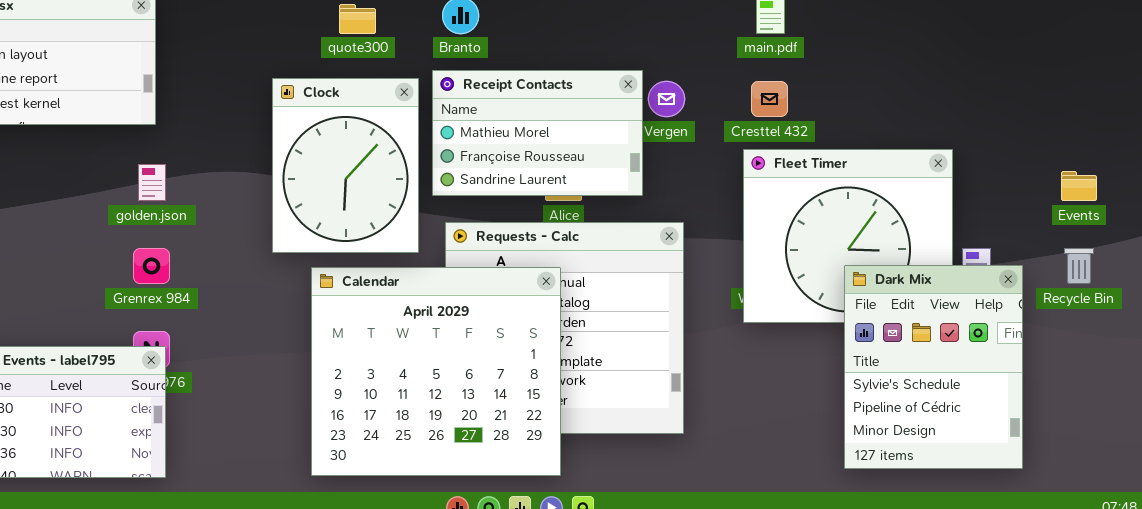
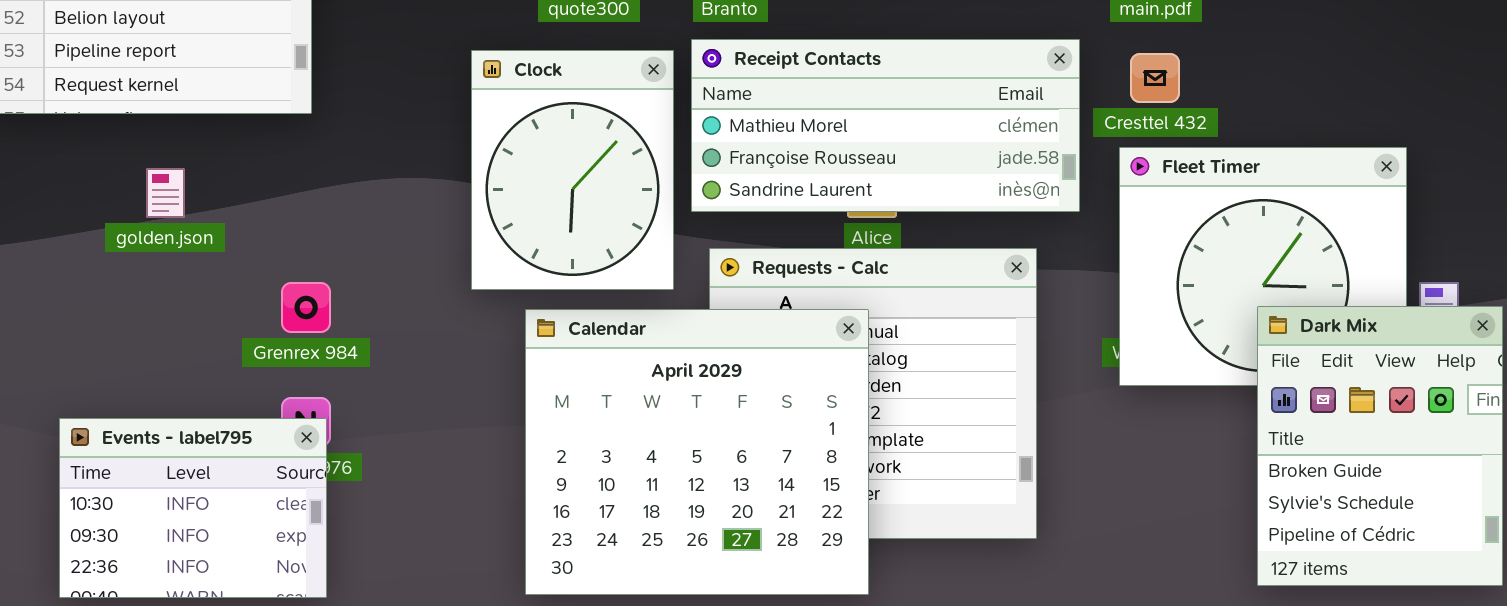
Receipt Contacts: [432,70,643,196] -> [691,39,1080,212], resized
golden.json: [138,164,166,201] -> [146,168,185,218], moved
Dark Mix: [844,265,1023,469] -> [1257,306,1503,586], scrolled up 1 row

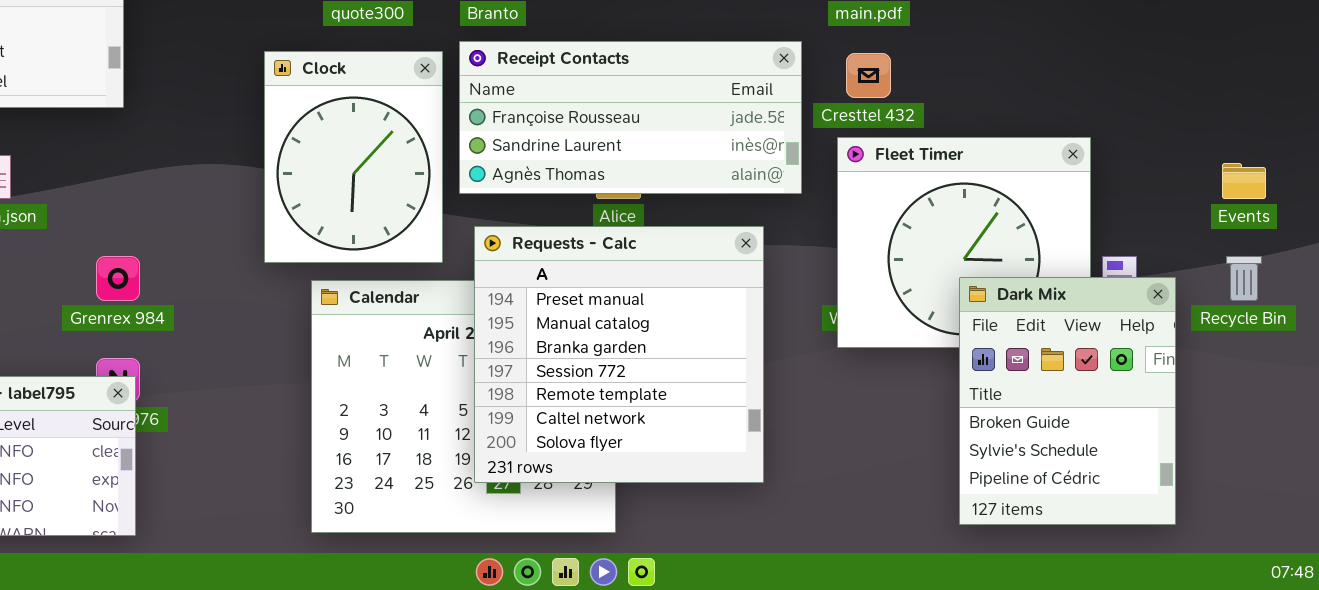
Receipt Contacts: [691,39,1080,212] -> [459,41,802,194], scrolled down 1 row
Requests - Calc: [709,248,1037,539] -> [474,226,764,483], raised

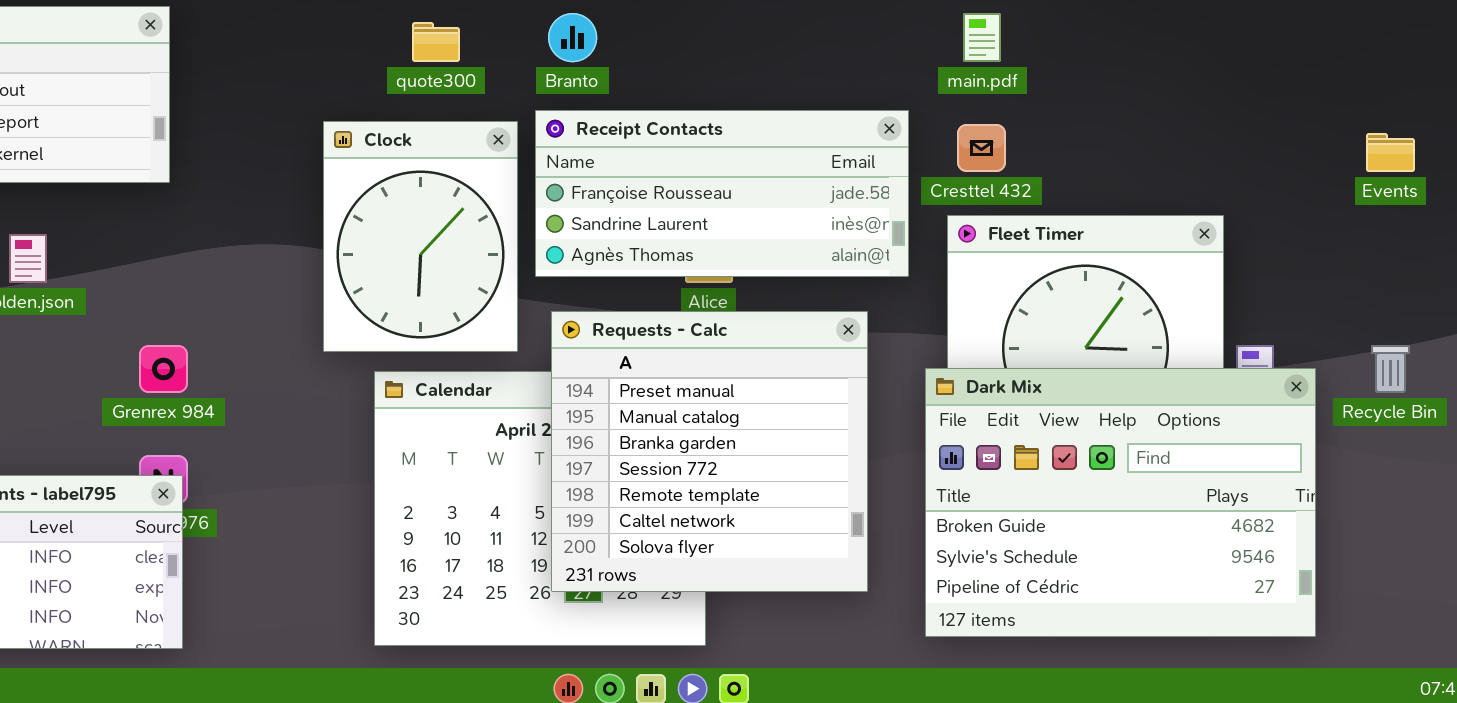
Events: [1222,163,1266,199] -> [1366,133,1415,172], moved
Dark Mix: [959,277,1176,525] -> [925,368,1316,637], resized

